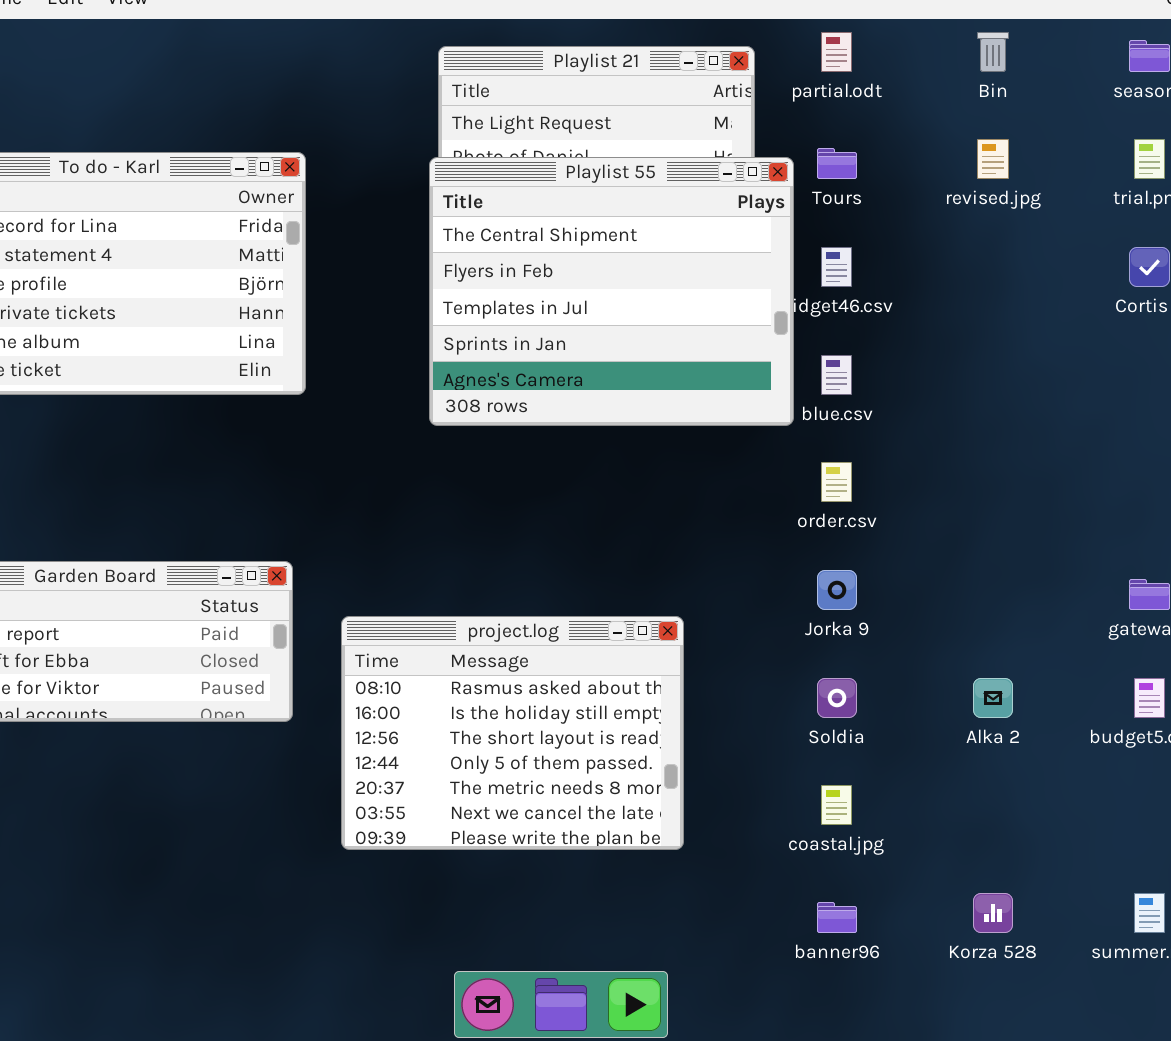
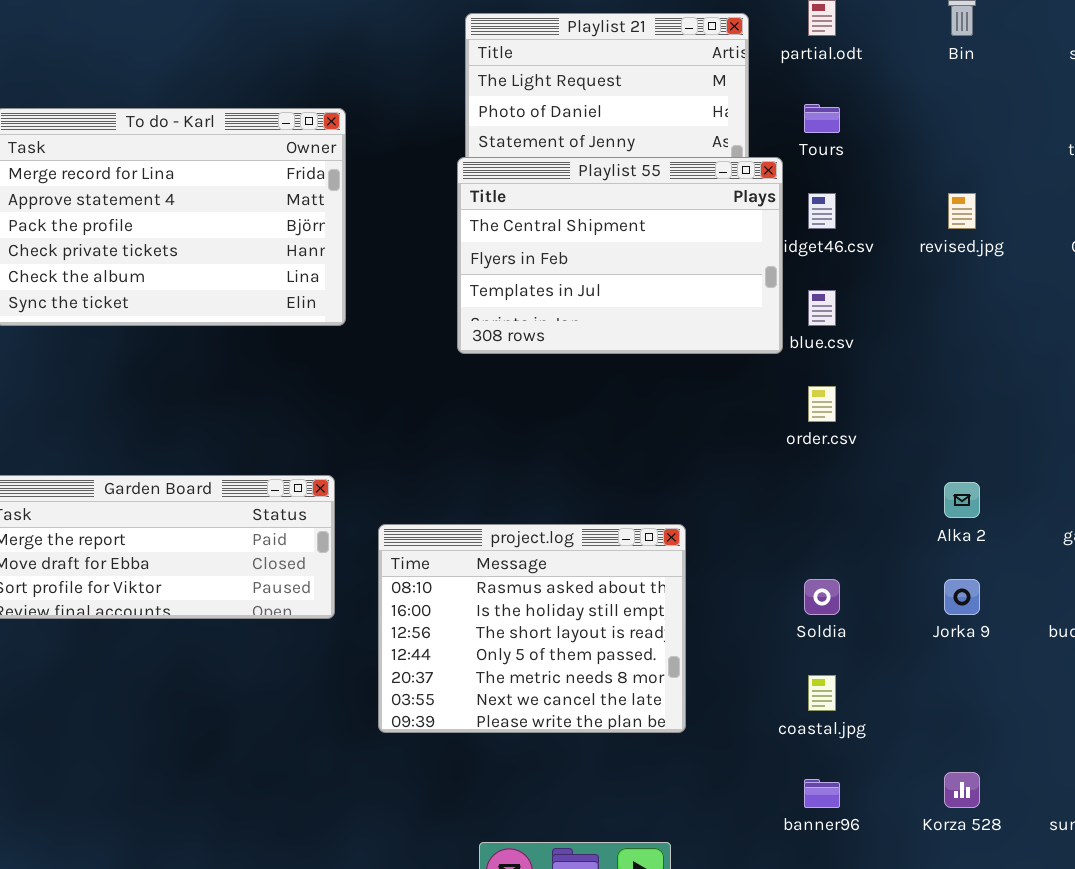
revised.jpg: [977,139,1009,179] -> [948,193,976,229], moved
Playlist 55: [429,157,794,426] -> [457,157,783,354], resized
Jorka 9: [817,570,857,610] -> [944,579,980,615], moved
Alka 2: [973,678,1013,718] -> [944,482,980,518], moved

